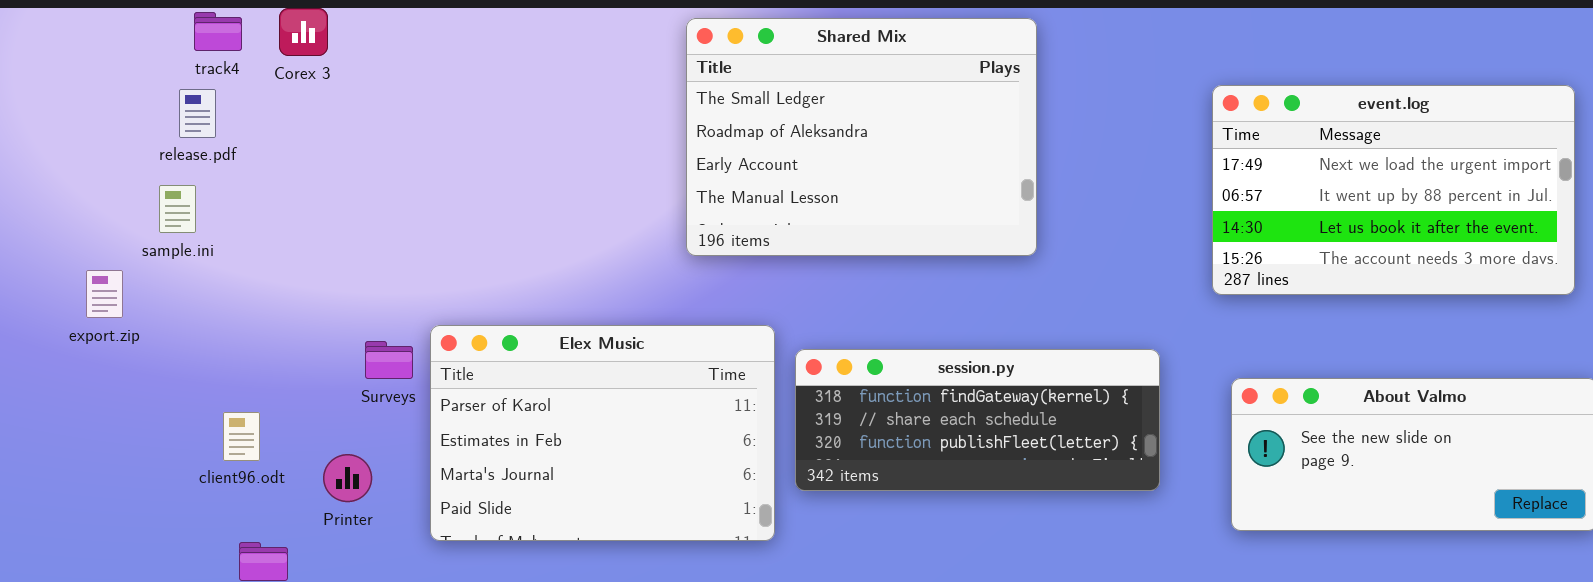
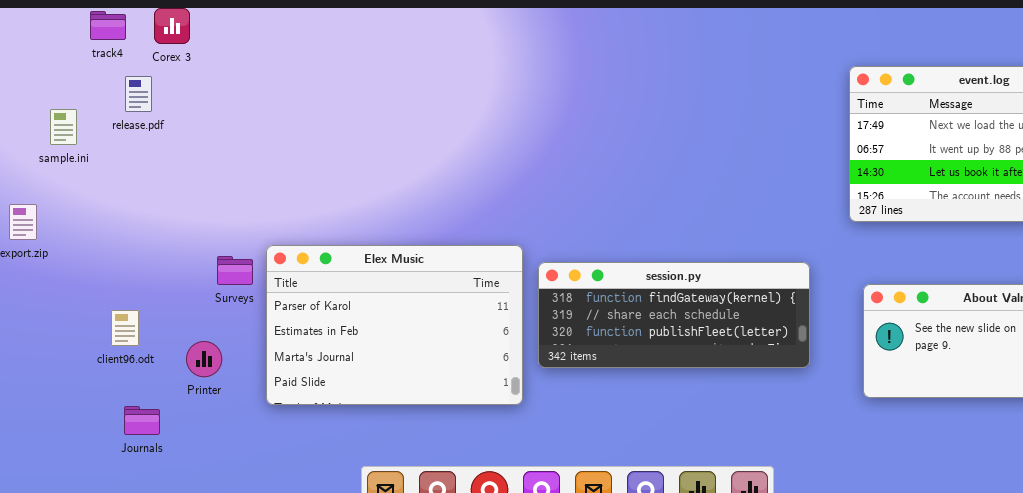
Shared Mix: [686,18,1037,256] -> none, closed
release.pdf: [179,89,216,138] -> [125,76,152,112], moved
sample.ini: [159,185,196,233] -> [50,109,77,145], moved

